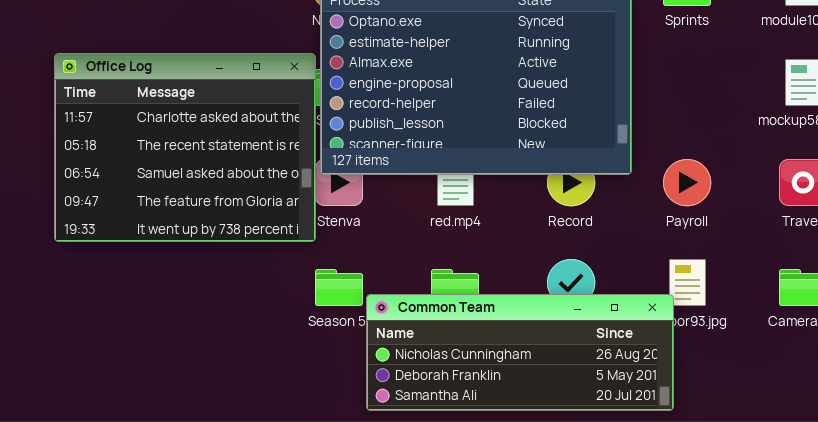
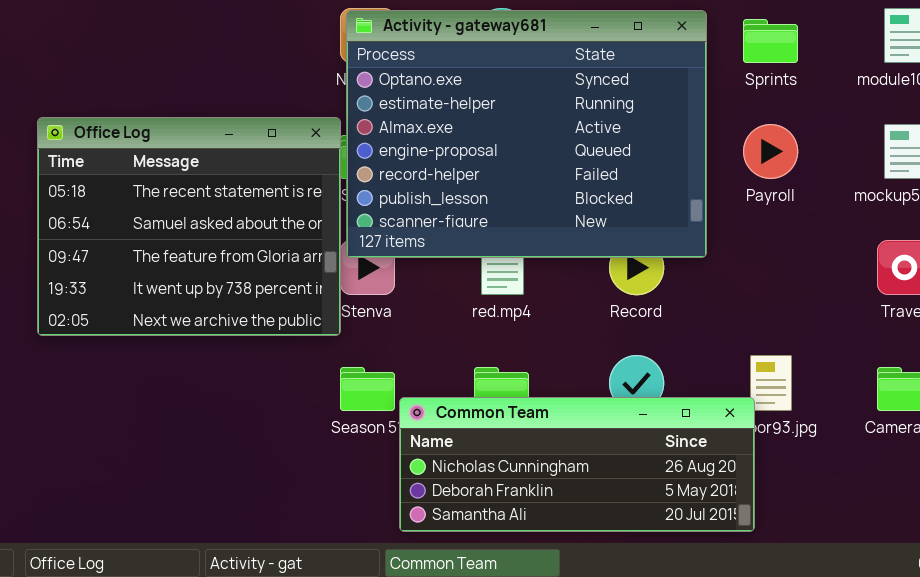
Office Log: [54,53,316,242] -> [37,117,341,336], scrolled down 1 row
Payroll: [663,159,711,206] -> [743,124,798,179], moved

